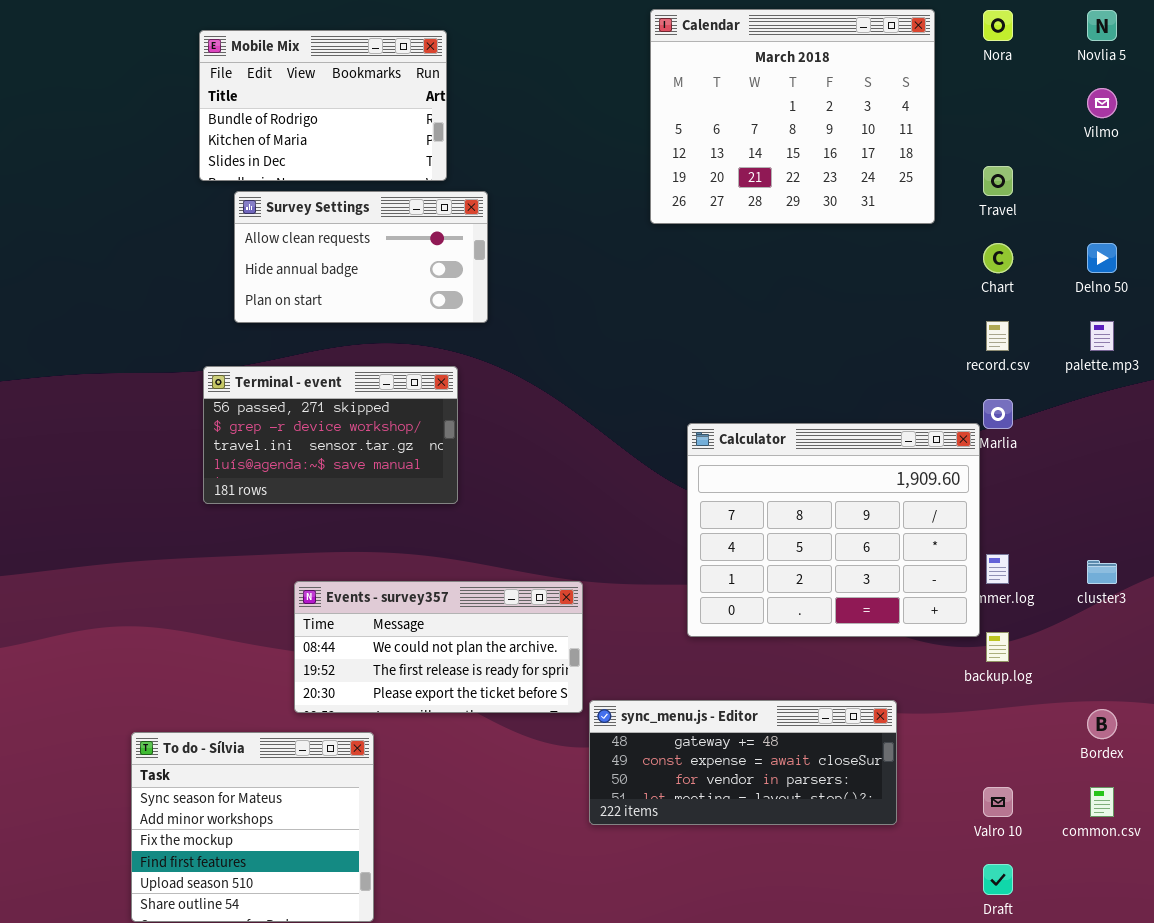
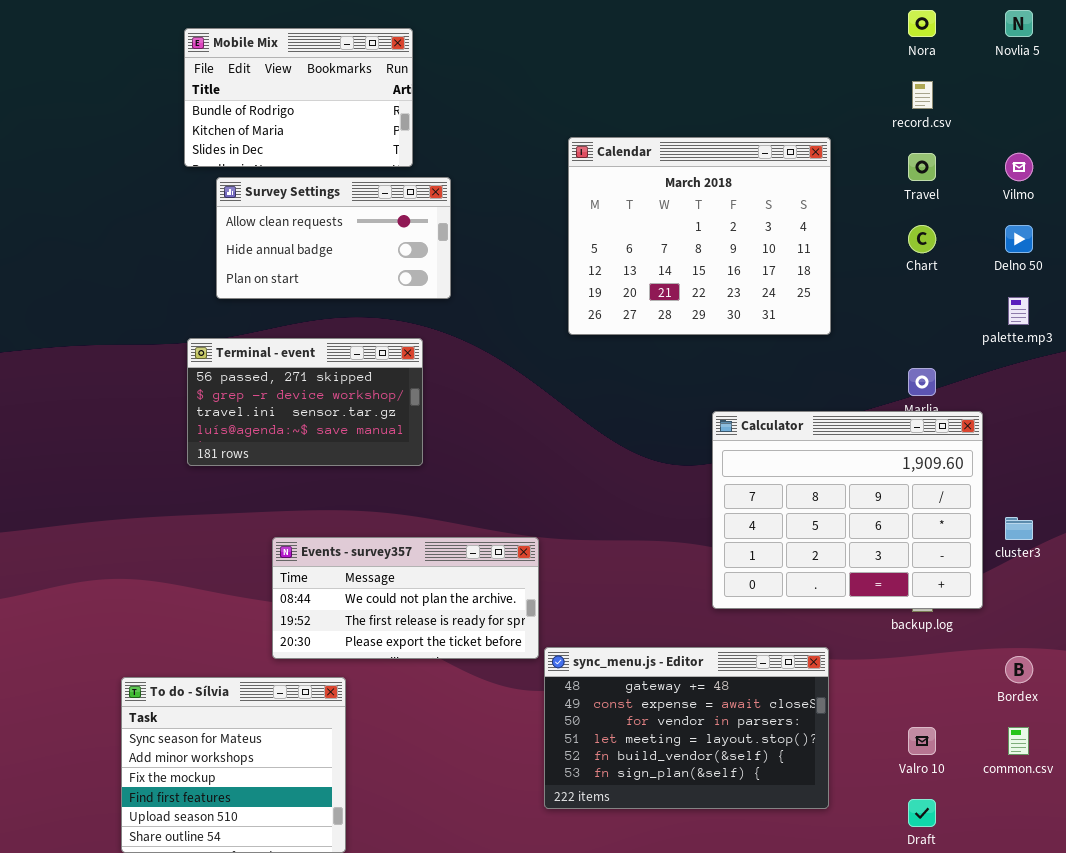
Calendar: [650,9,935,224] -> [568,137,831,335], moved
Vilmo: [1087,88,1117,118] -> [1005,153,1033,181], moved
record.csv: [986,321,1009,351] -> [912,81,933,109], moved
Calculator: [687,423,980,637] -> [712,411,983,609], moved
sync_menu.js - Editor: [589,700,897,825] -> [544,647,829,809], resized

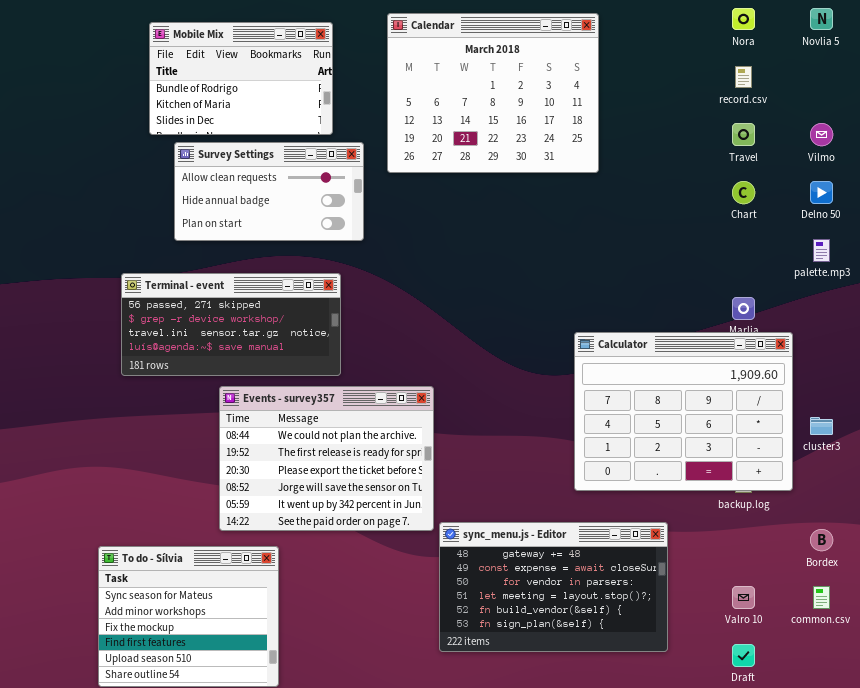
Calendar: [568,137,831,335] -> [387,13,599,173], moved
Terminal - event: [187,338,423,466] -> [121,273,341,376], resized
Events - survey357: [272,537,539,659] -> [219,386,434,531], resized

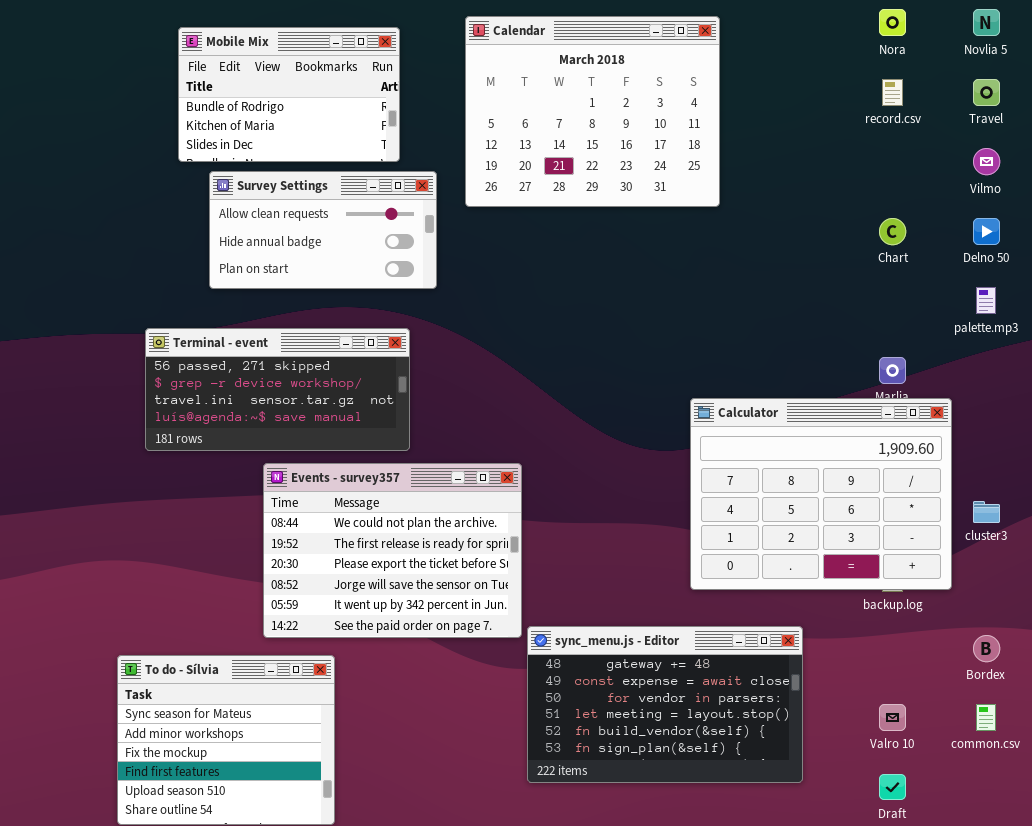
Travel: [732,123,755,146] -> [973,79,1000,106], moved

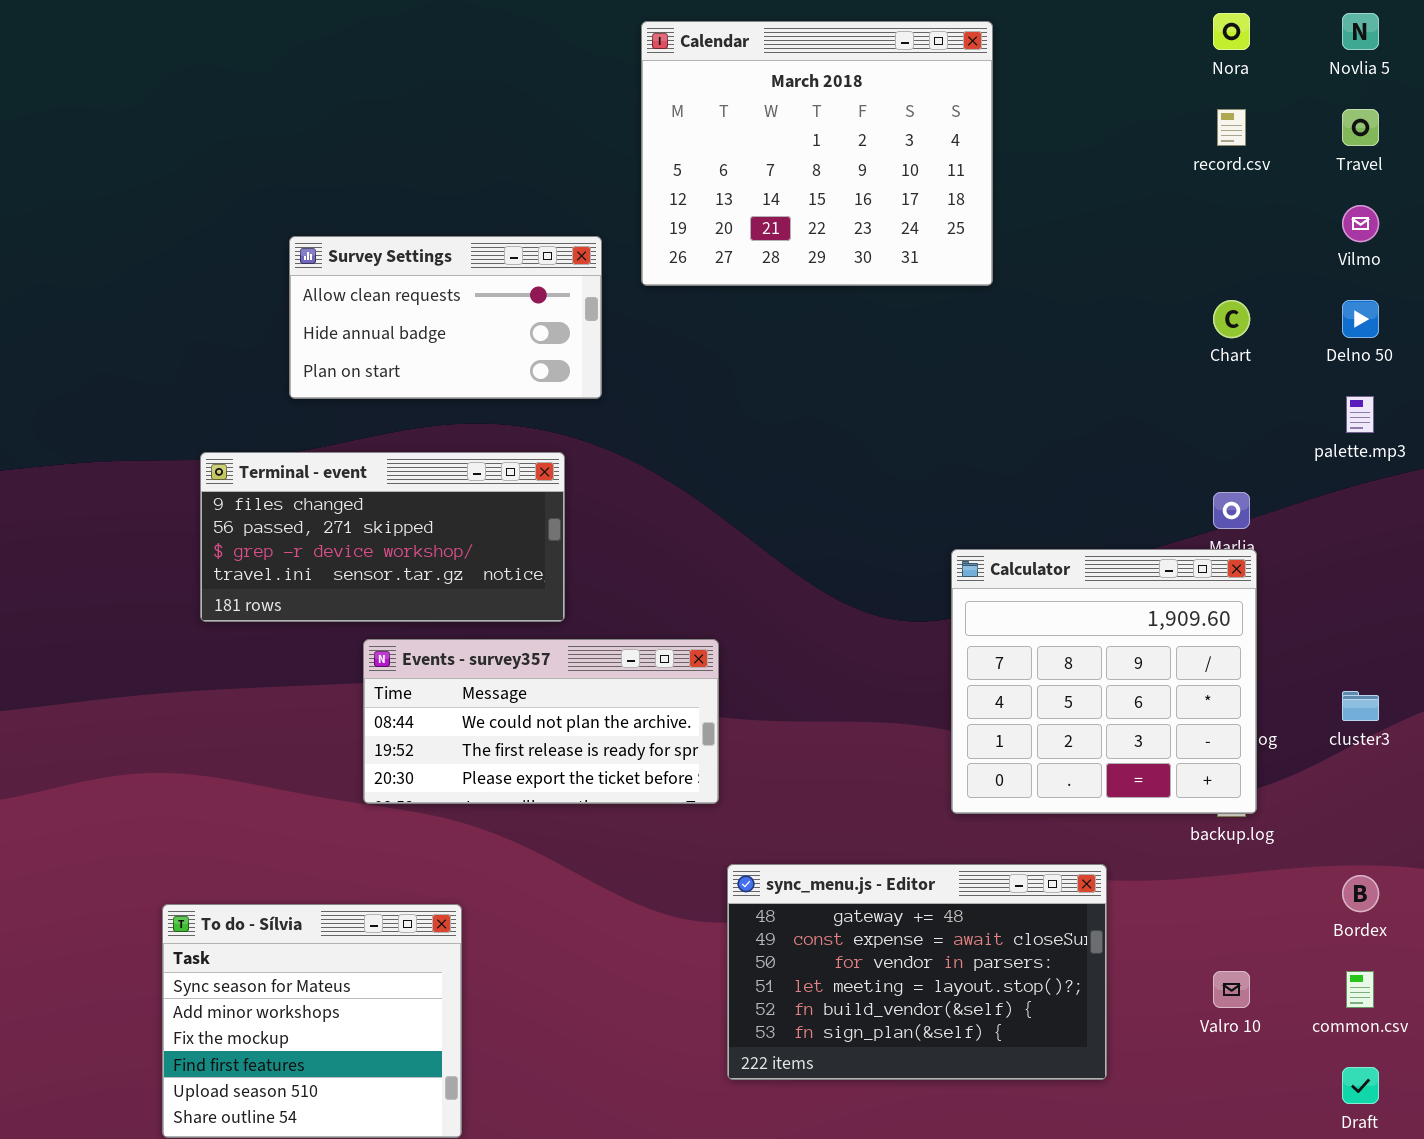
Mobile Mix: [178,27,400,162] -> none, closed
Terminal - event: [145,328,410,451] -> [200,452,565,622], scrolled up 1 row
Calculator: [690,398,952,590] -> [951,549,1257,814], resized
Events - survey357: [263,463,522,638] -> [363,639,719,804], resized
Draft: [879,774,906,800] -> [1342,1067,1379,1104], moved

